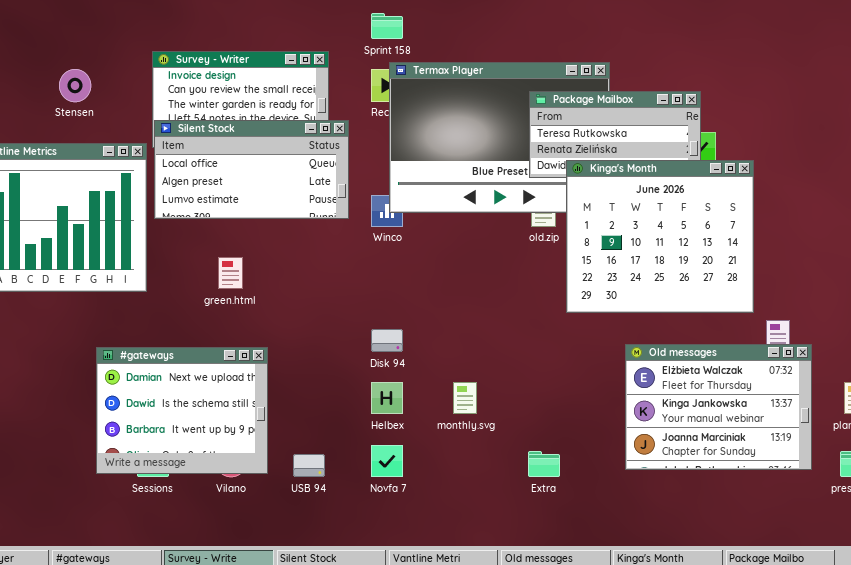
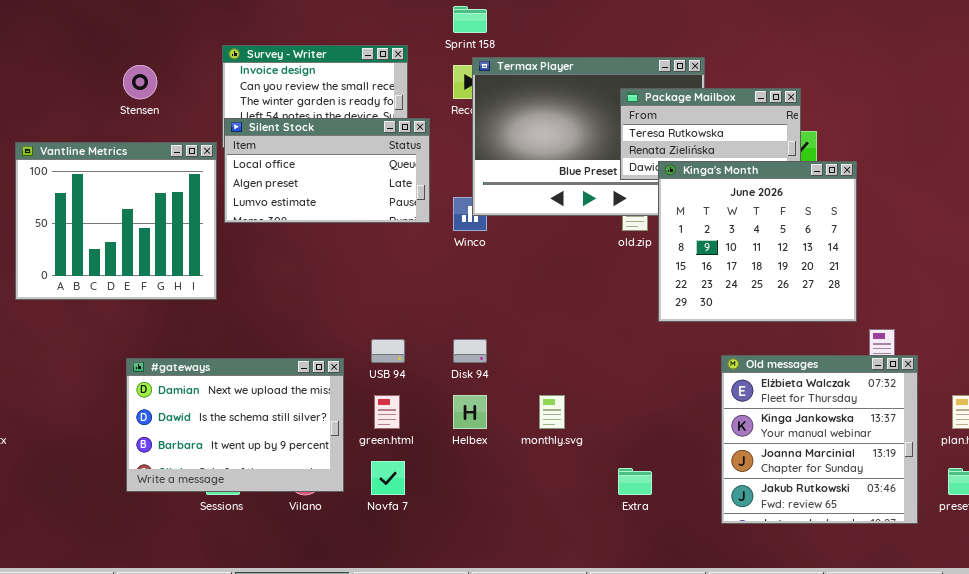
green.html: [218,257,243,289] -> [374,395,400,429], moved
Old messages: [625,344,812,470] -> [721,355,918,524], resized
#gateways: [96,347,268,474] -> [126,358,344,492], resized
Novfa 7: [371,445,403,477] -> [371,461,405,495], moved
USB 94: [293,454,325,477] -> [371,339,405,363], moved

